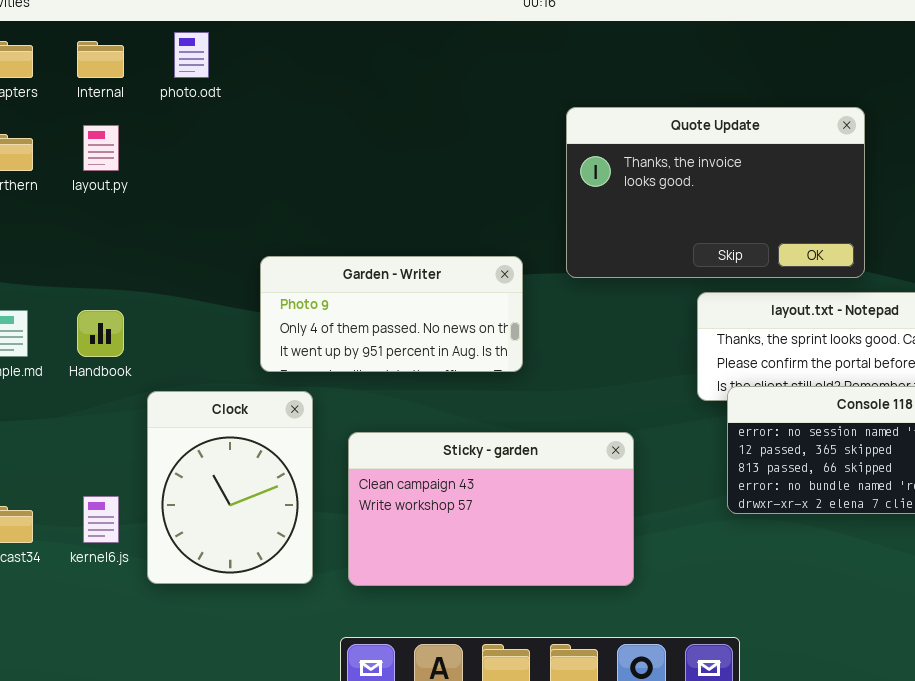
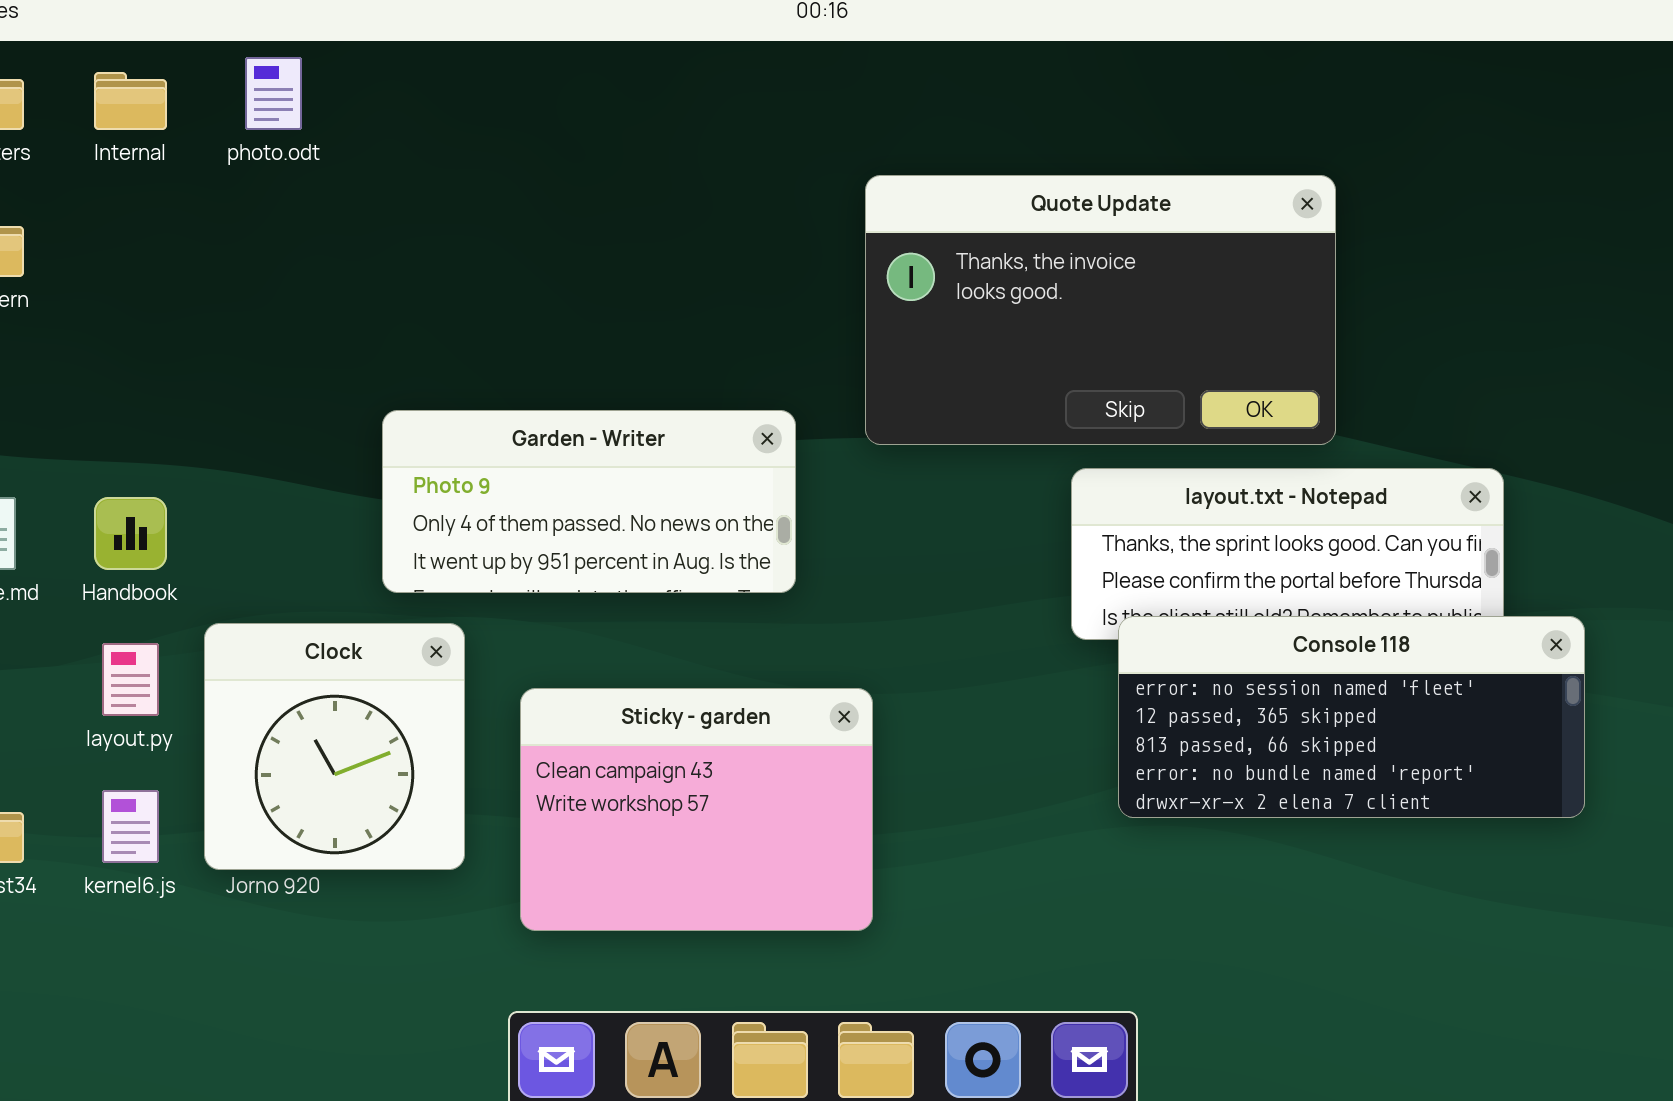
layout.py: [83,125,119,171] -> [102,643,159,716], moved
Clock: [147,391,313,584] -> [204,623,465,870], resized
Sticky - garden: [348,432,634,586] -> [520,688,873,931], resized

